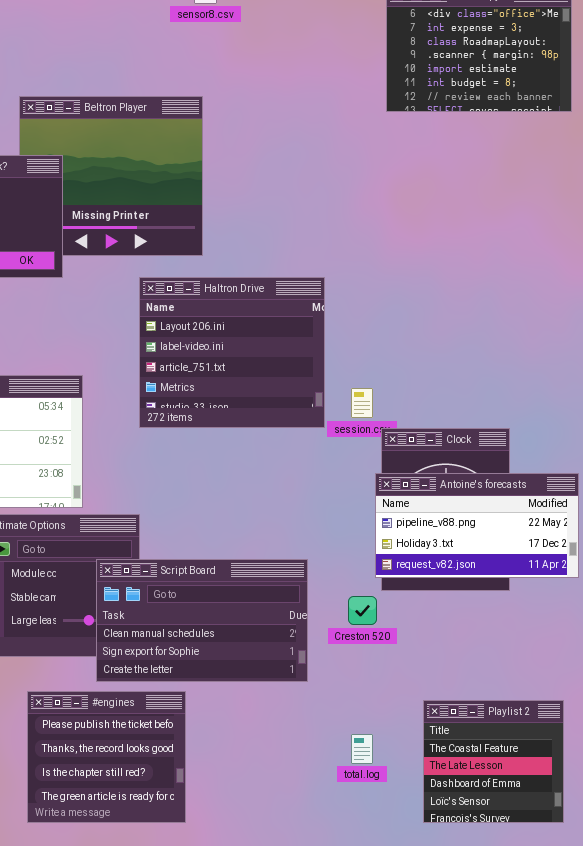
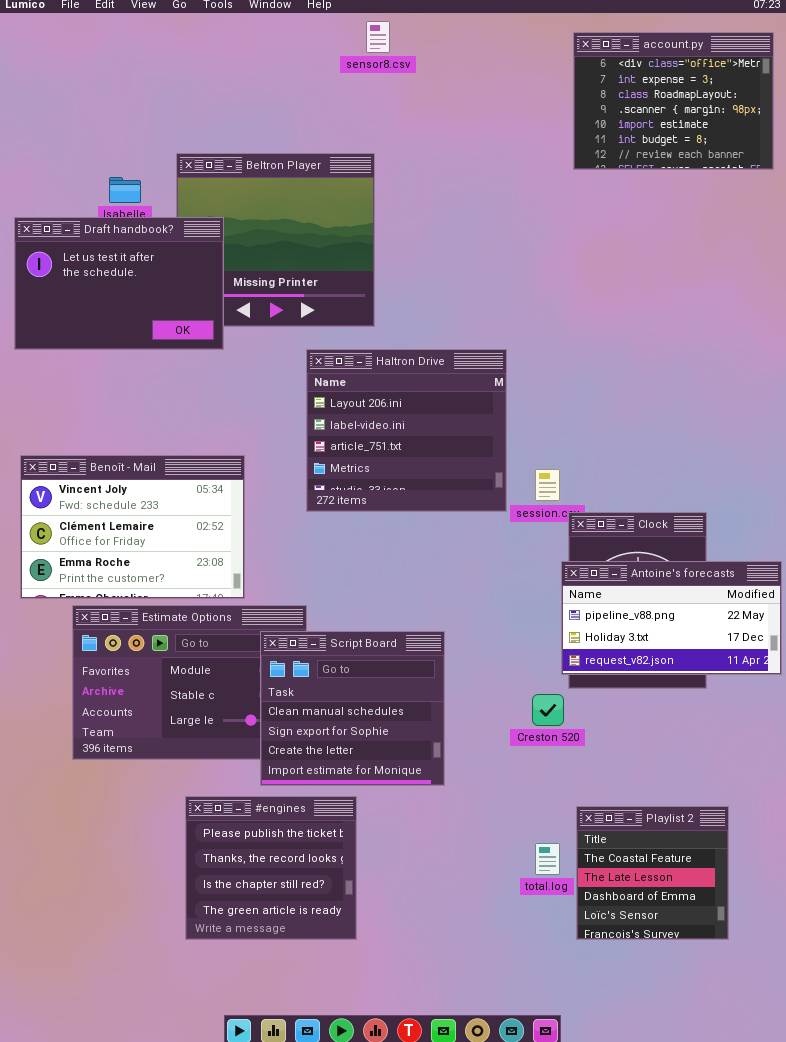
Script Board: [96,559,308,682] -> [260,631,445,786], resized
Playlist 2: [423,700,564,823] -> [576,806,729,940], moved

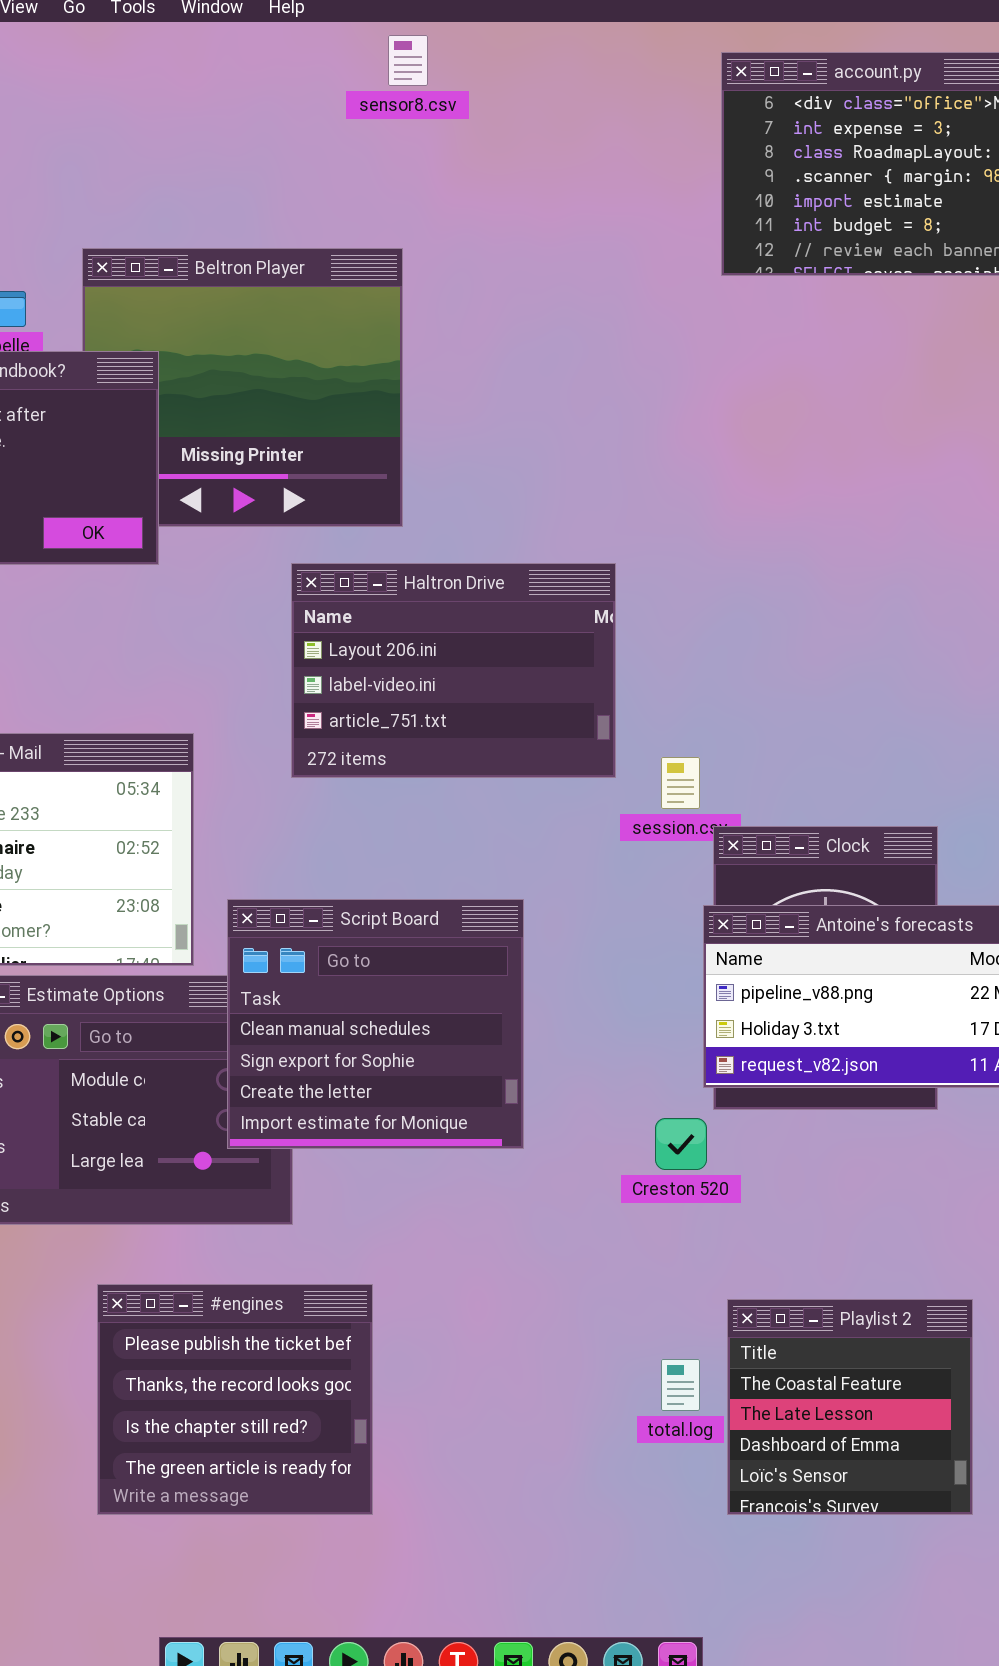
Haltron Drive: [306,349,507,512] -> [291,563,616,778], resized
Script Board: [260,631,445,786] -> [227,899,524,1149], moved

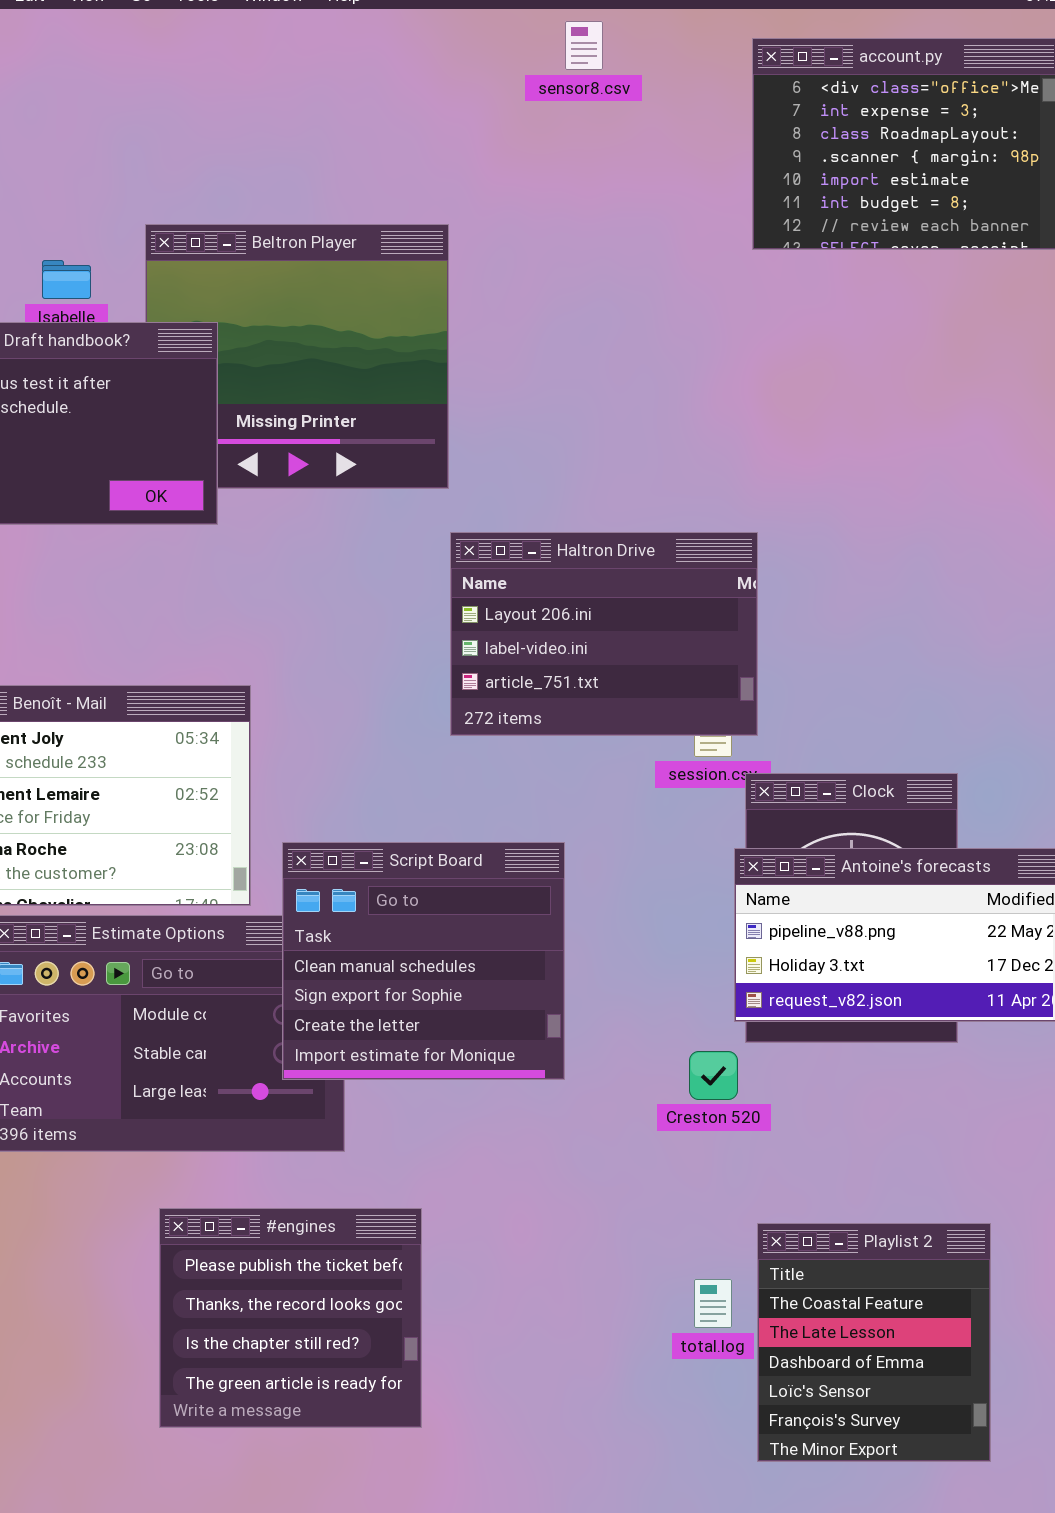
sensor8.csv: [388,35,428,86] -> [565,21,603,70], moved
Haltron Drive: [291,563,616,778] -> [450,532,758,736], moved
Playlist 2: [727,1299,973,1515] -> [757,1223,991,1462], resized

